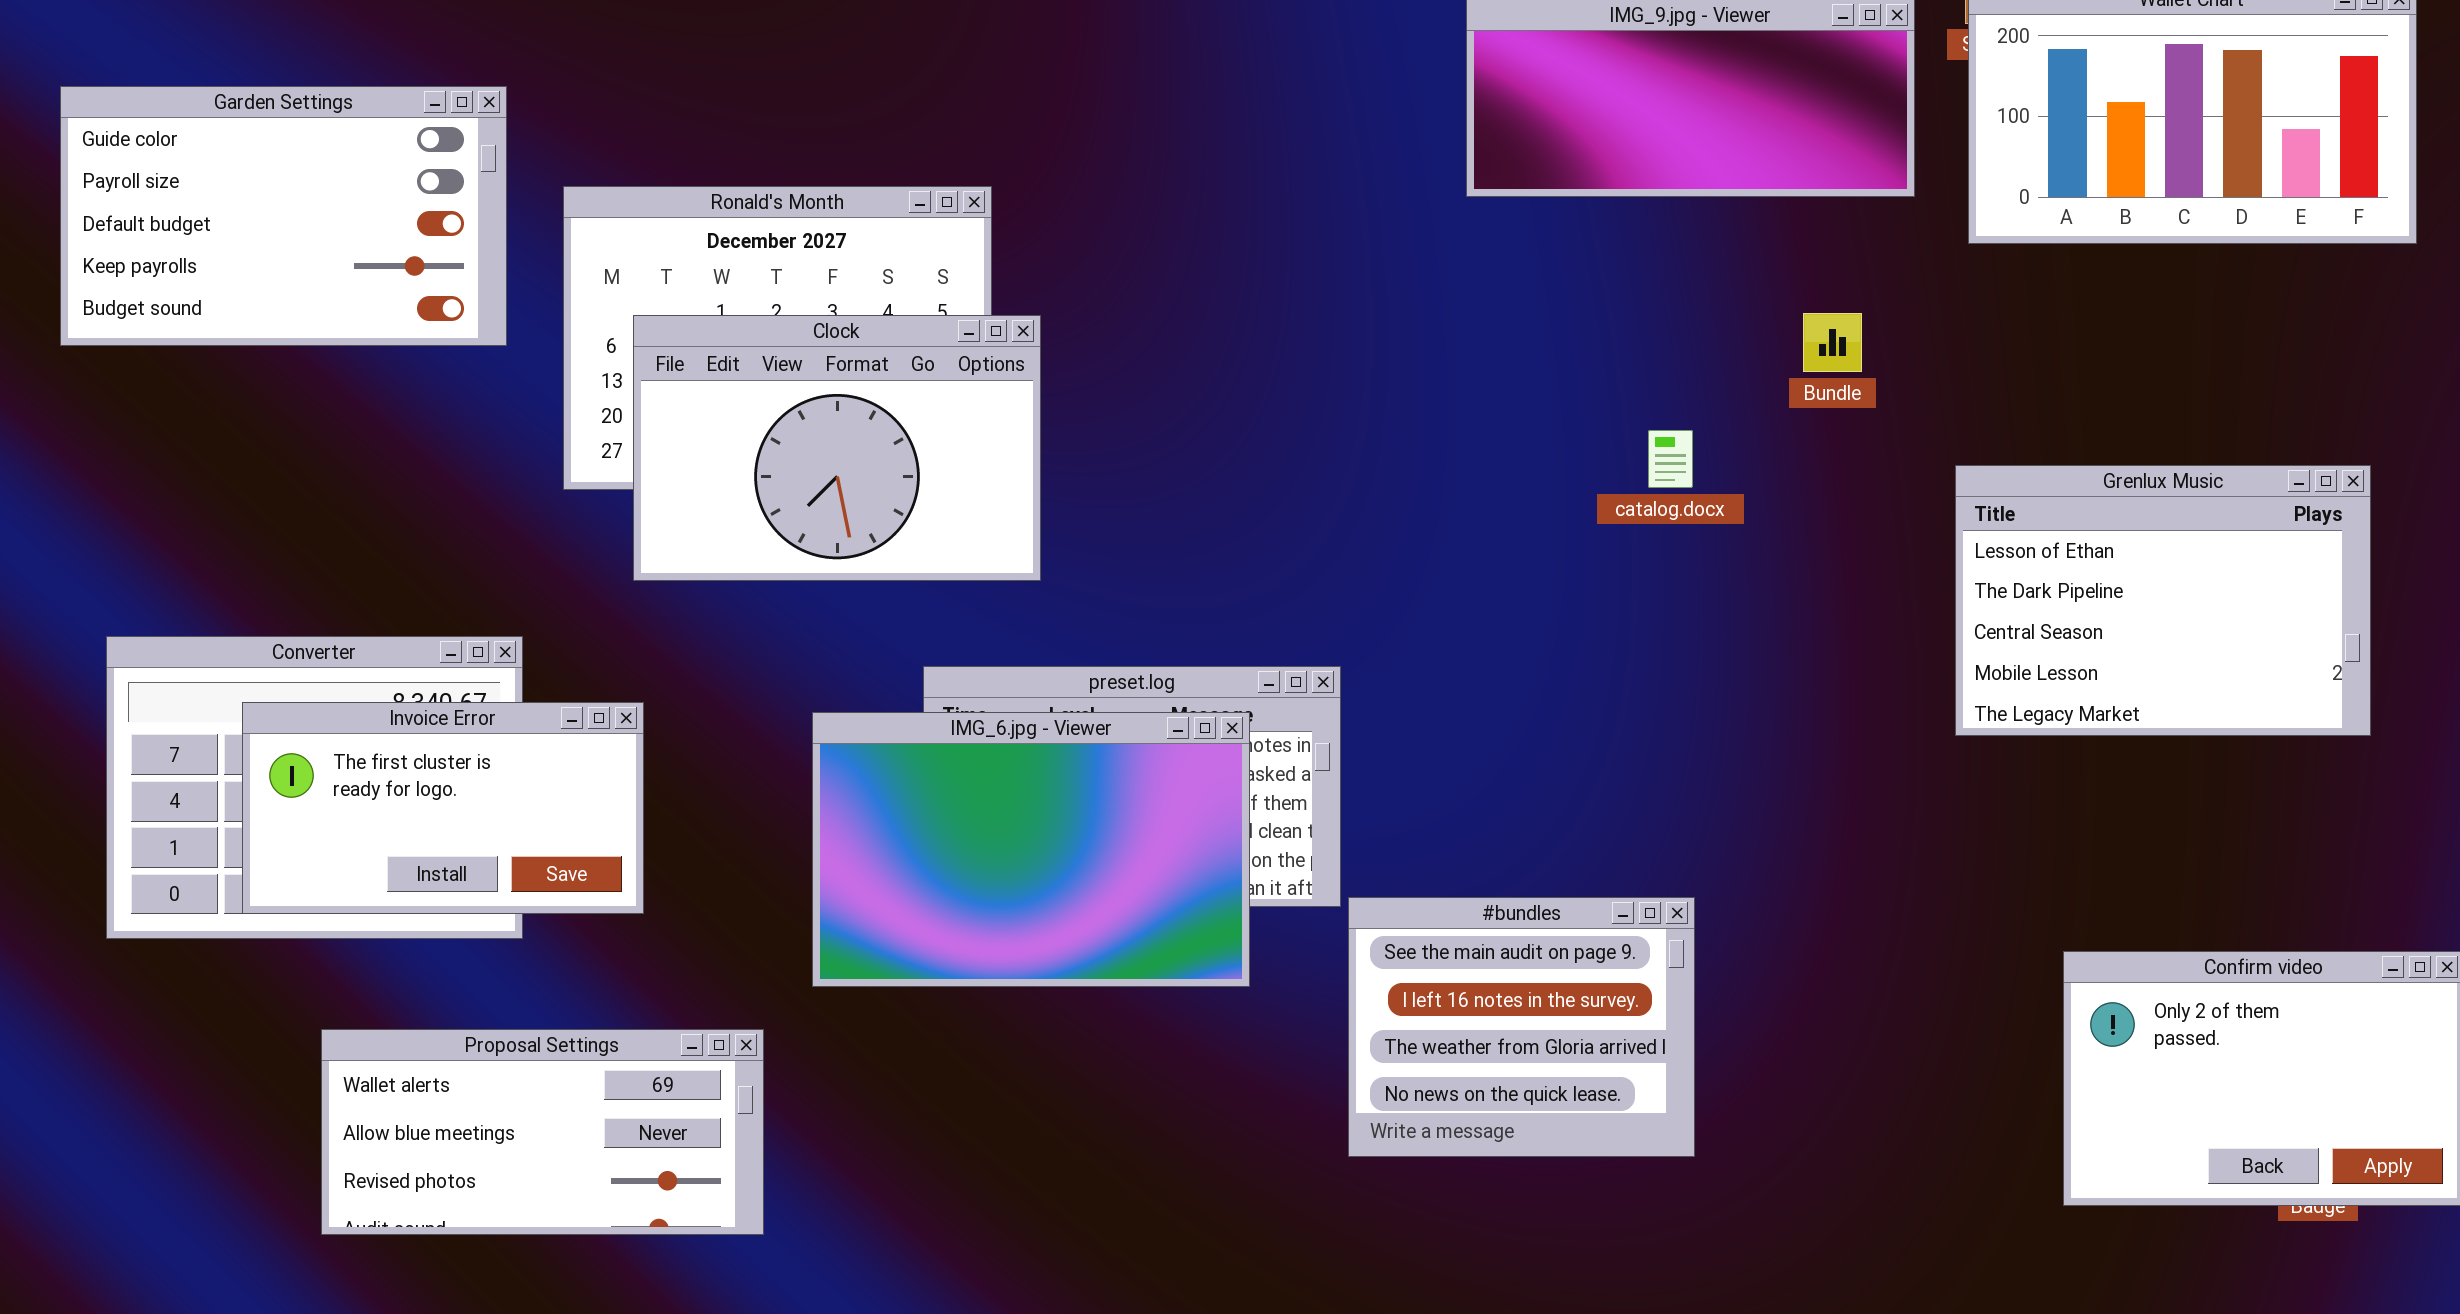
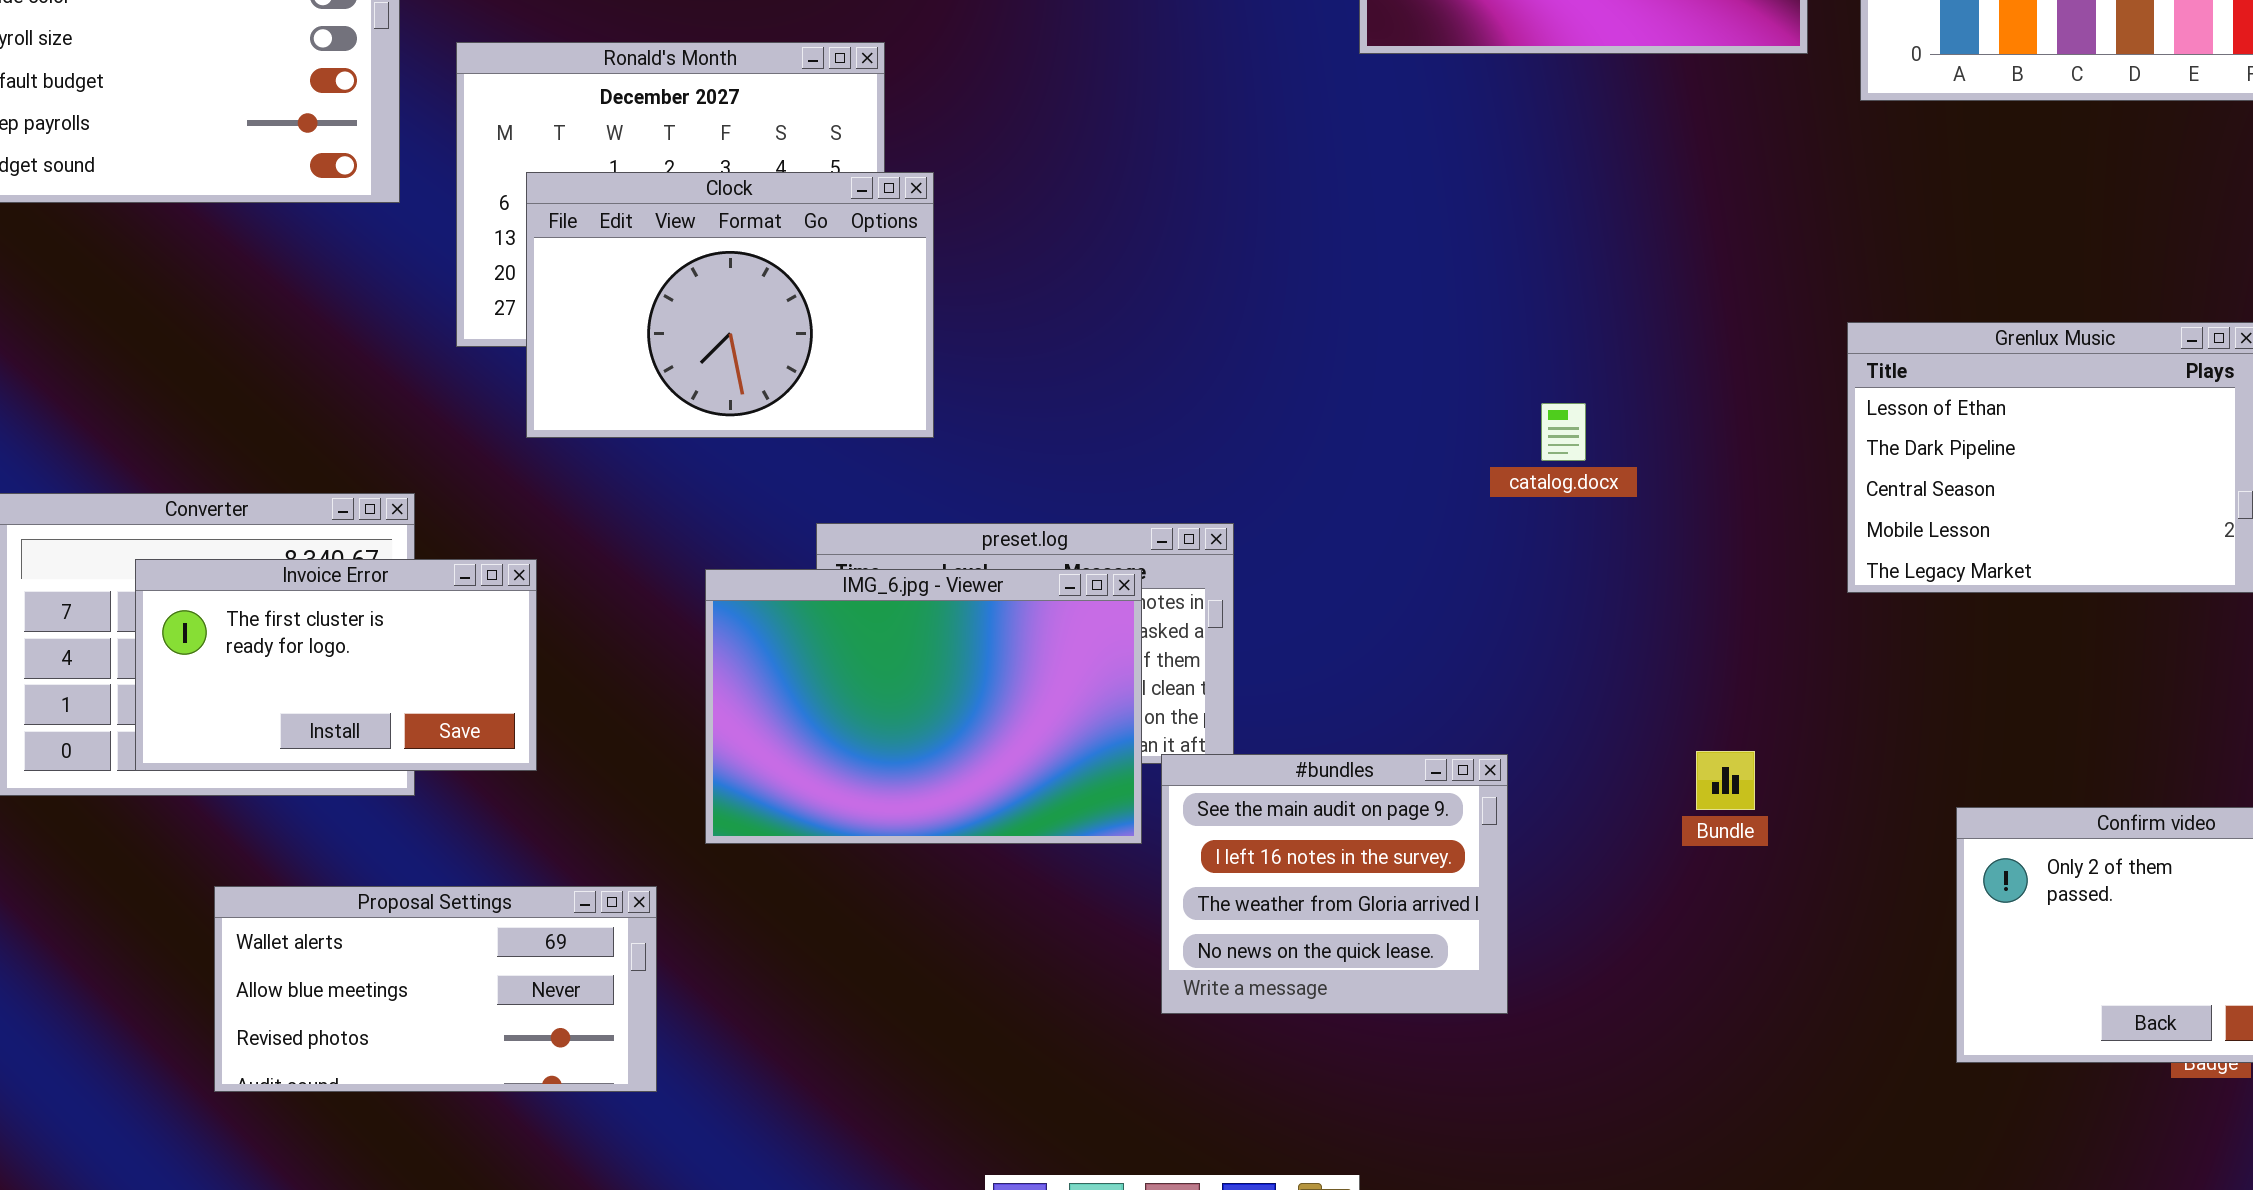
Bundle: [1803,313,1862,372] -> [1696,751,1755,810], moved
catalog.docx: [1648,430,1693,488] -> [1541,403,1586,461], moved
#bundles: [1348,897,1695,1157] -> [1161,754,1508,1014], moved

